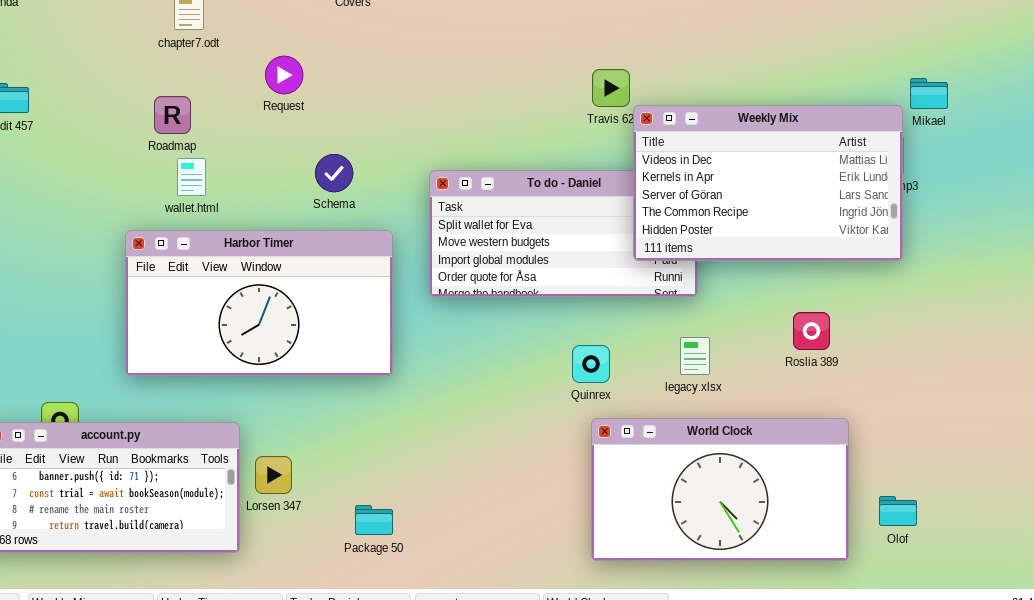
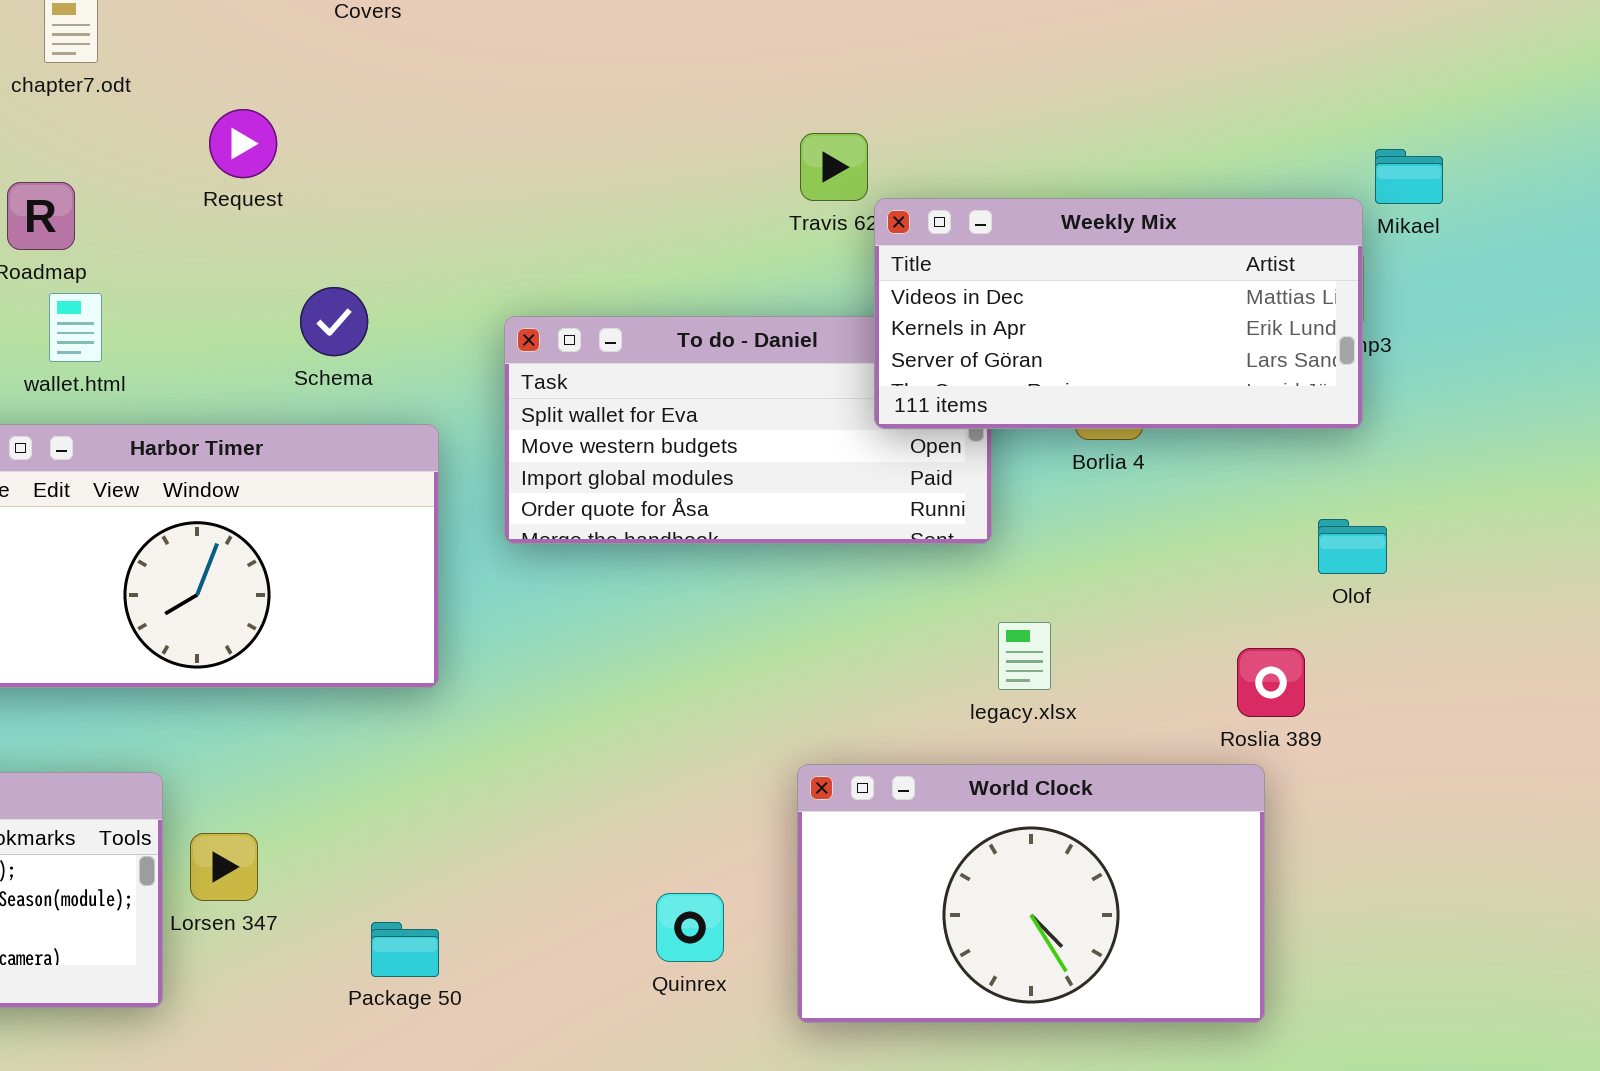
Weekly Mix: [633,105,903,261] -> [874,198,1363,429], resized
Roslia 389: [793,312,830,350] -> [1237,648,1305,717], moved
legacy.xlsx: [680,337,710,375] -> [998,622,1051,690], moved
Quinrex: [572,345,610,383] -> [656,893,724,962], moved
Olof: [879,496,917,526] -> [1318,519,1387,574], moved

